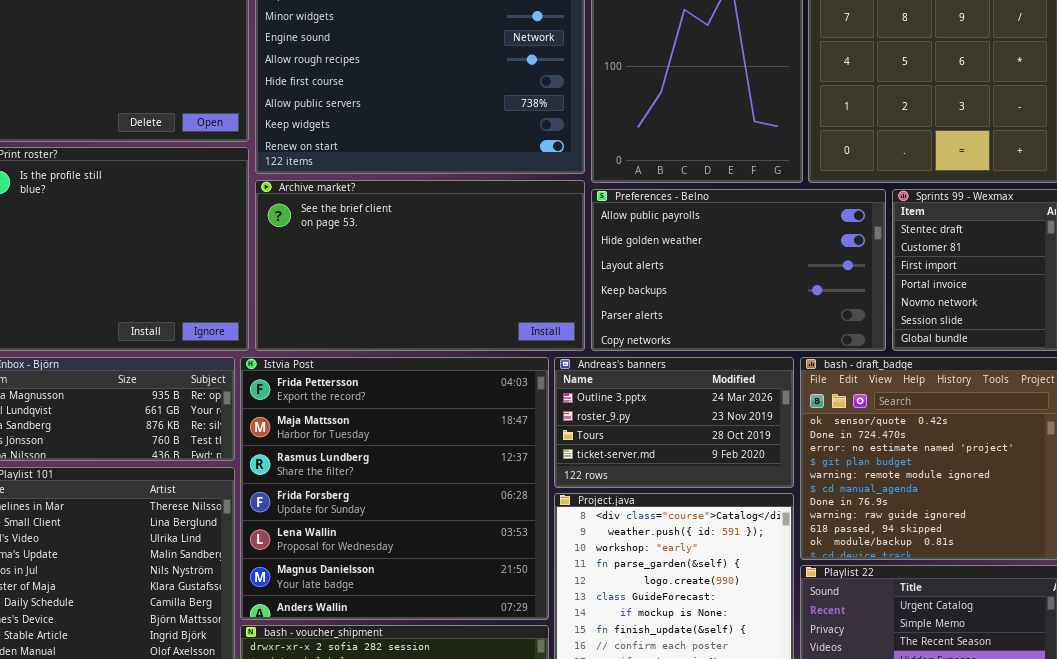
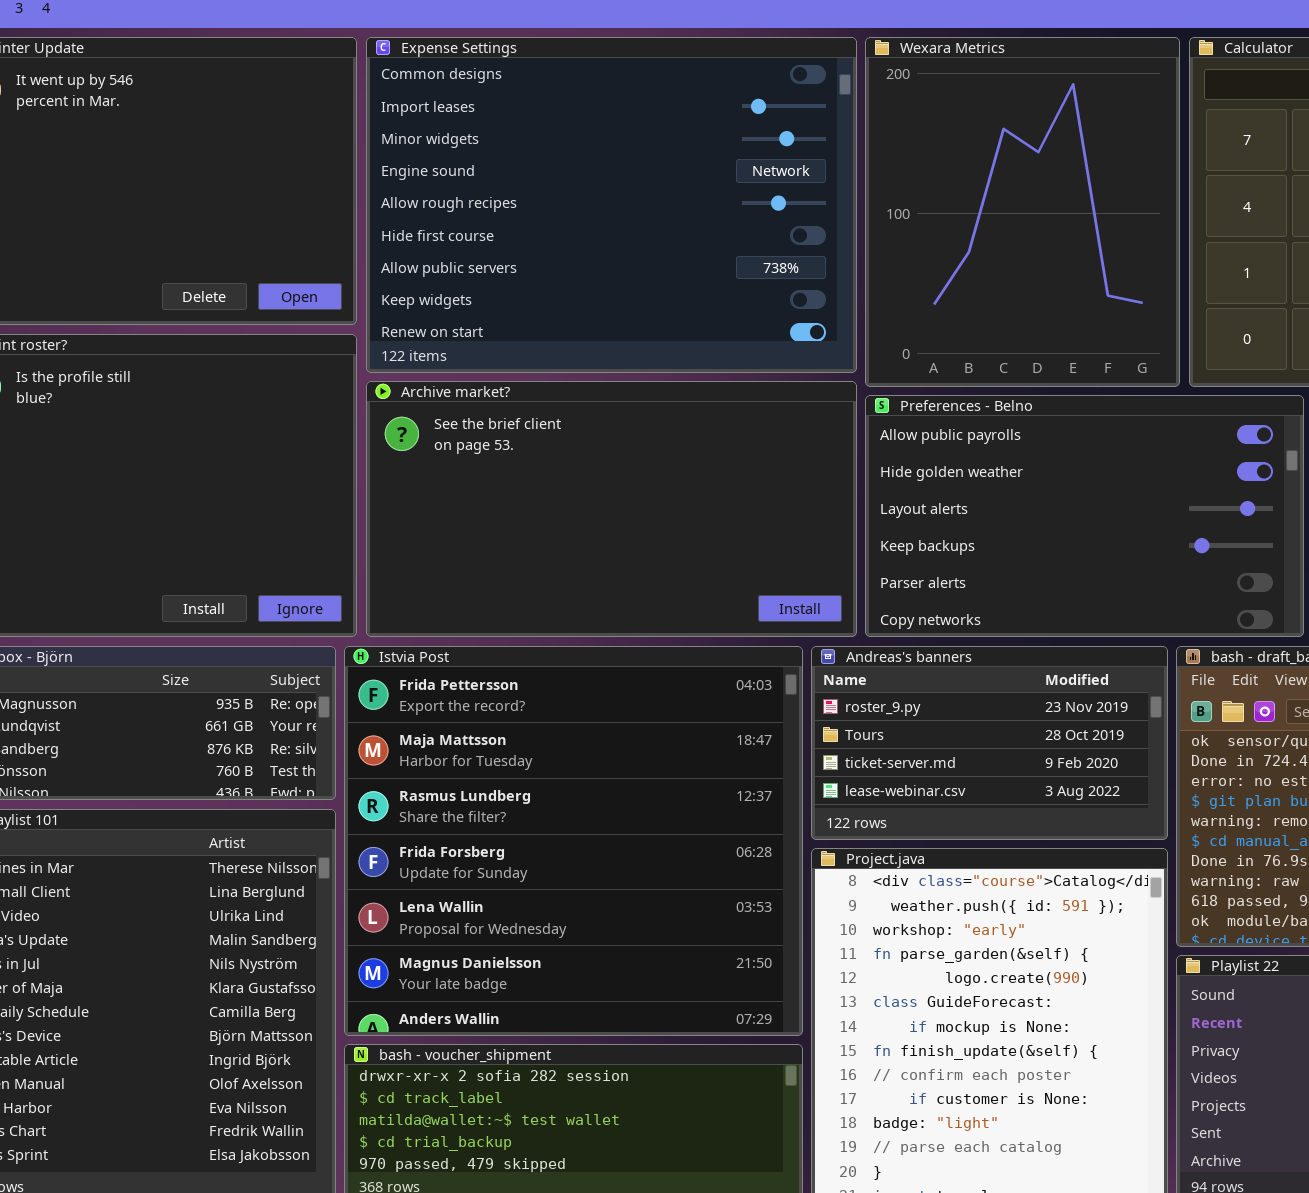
Andreas's banners: [554,357,794,488] -> [811,646,1168,840], scrolled down 1 row

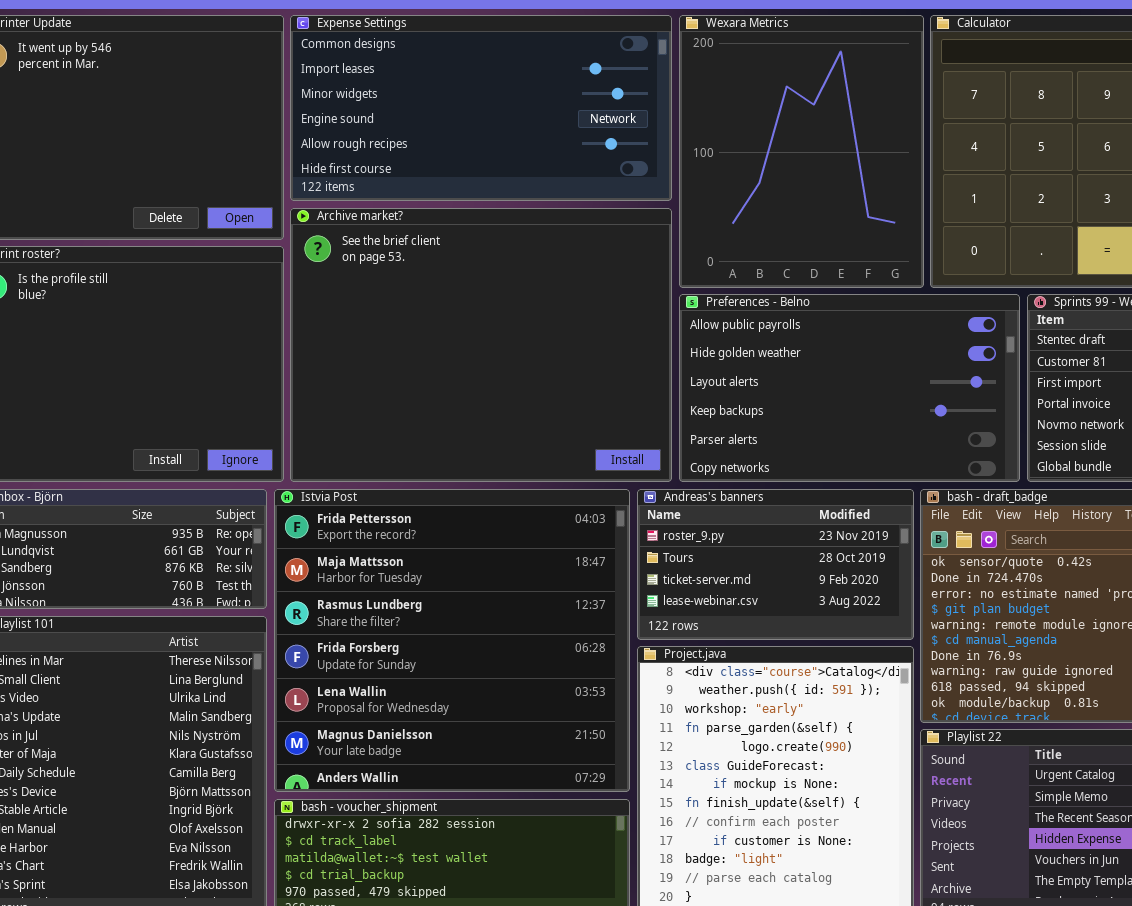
Expense Settings: [366,37,857,373] -> [290,15,672,201], resized
Archive market?: [366,381,857,637] -> [290,208,672,482], resized

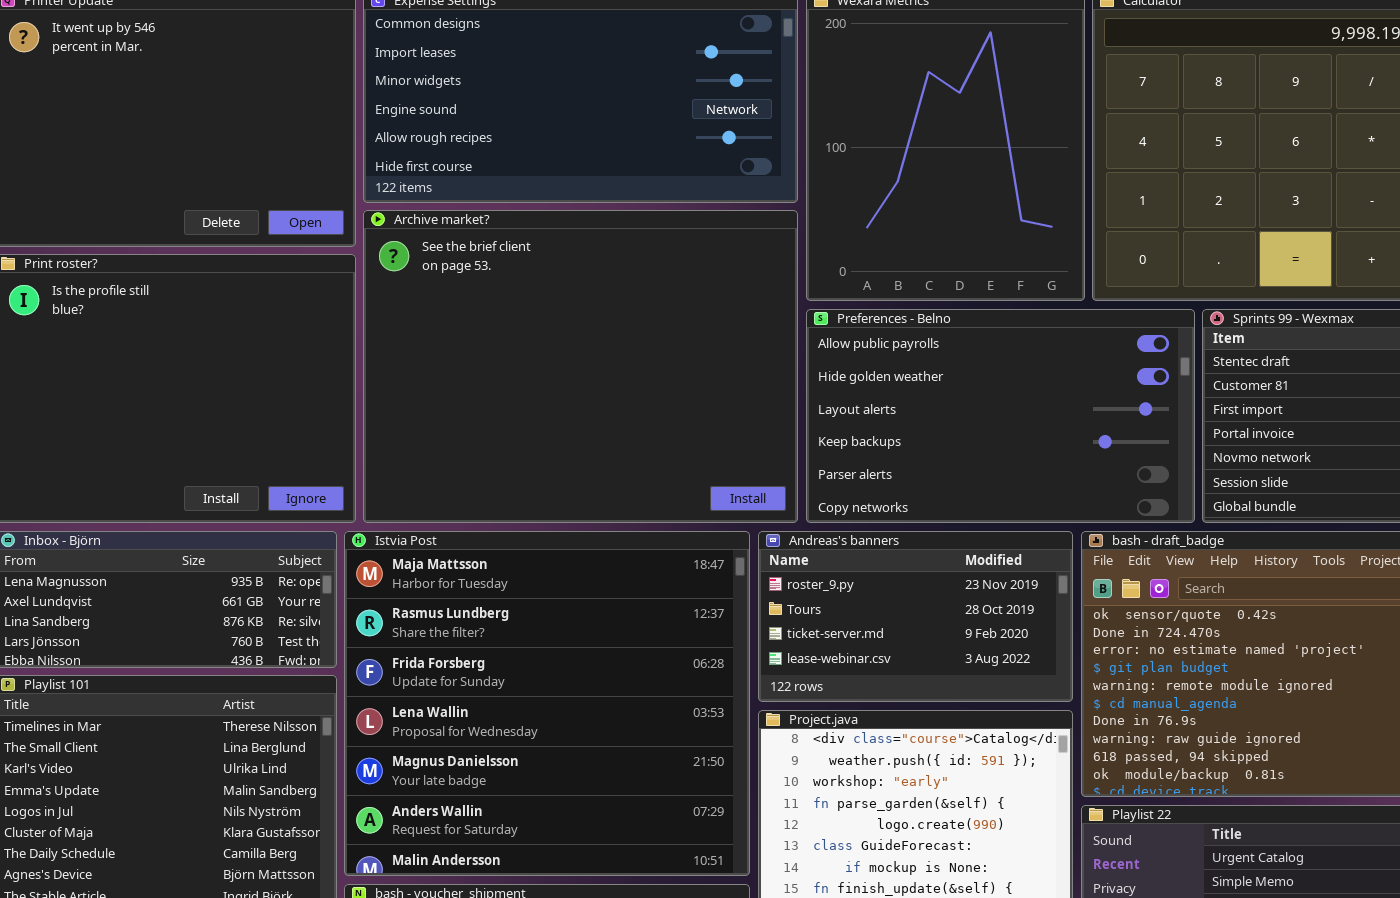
Istvia Post: [274,489,630,792] -> [344,531,750,876], scrolled down 1 row

